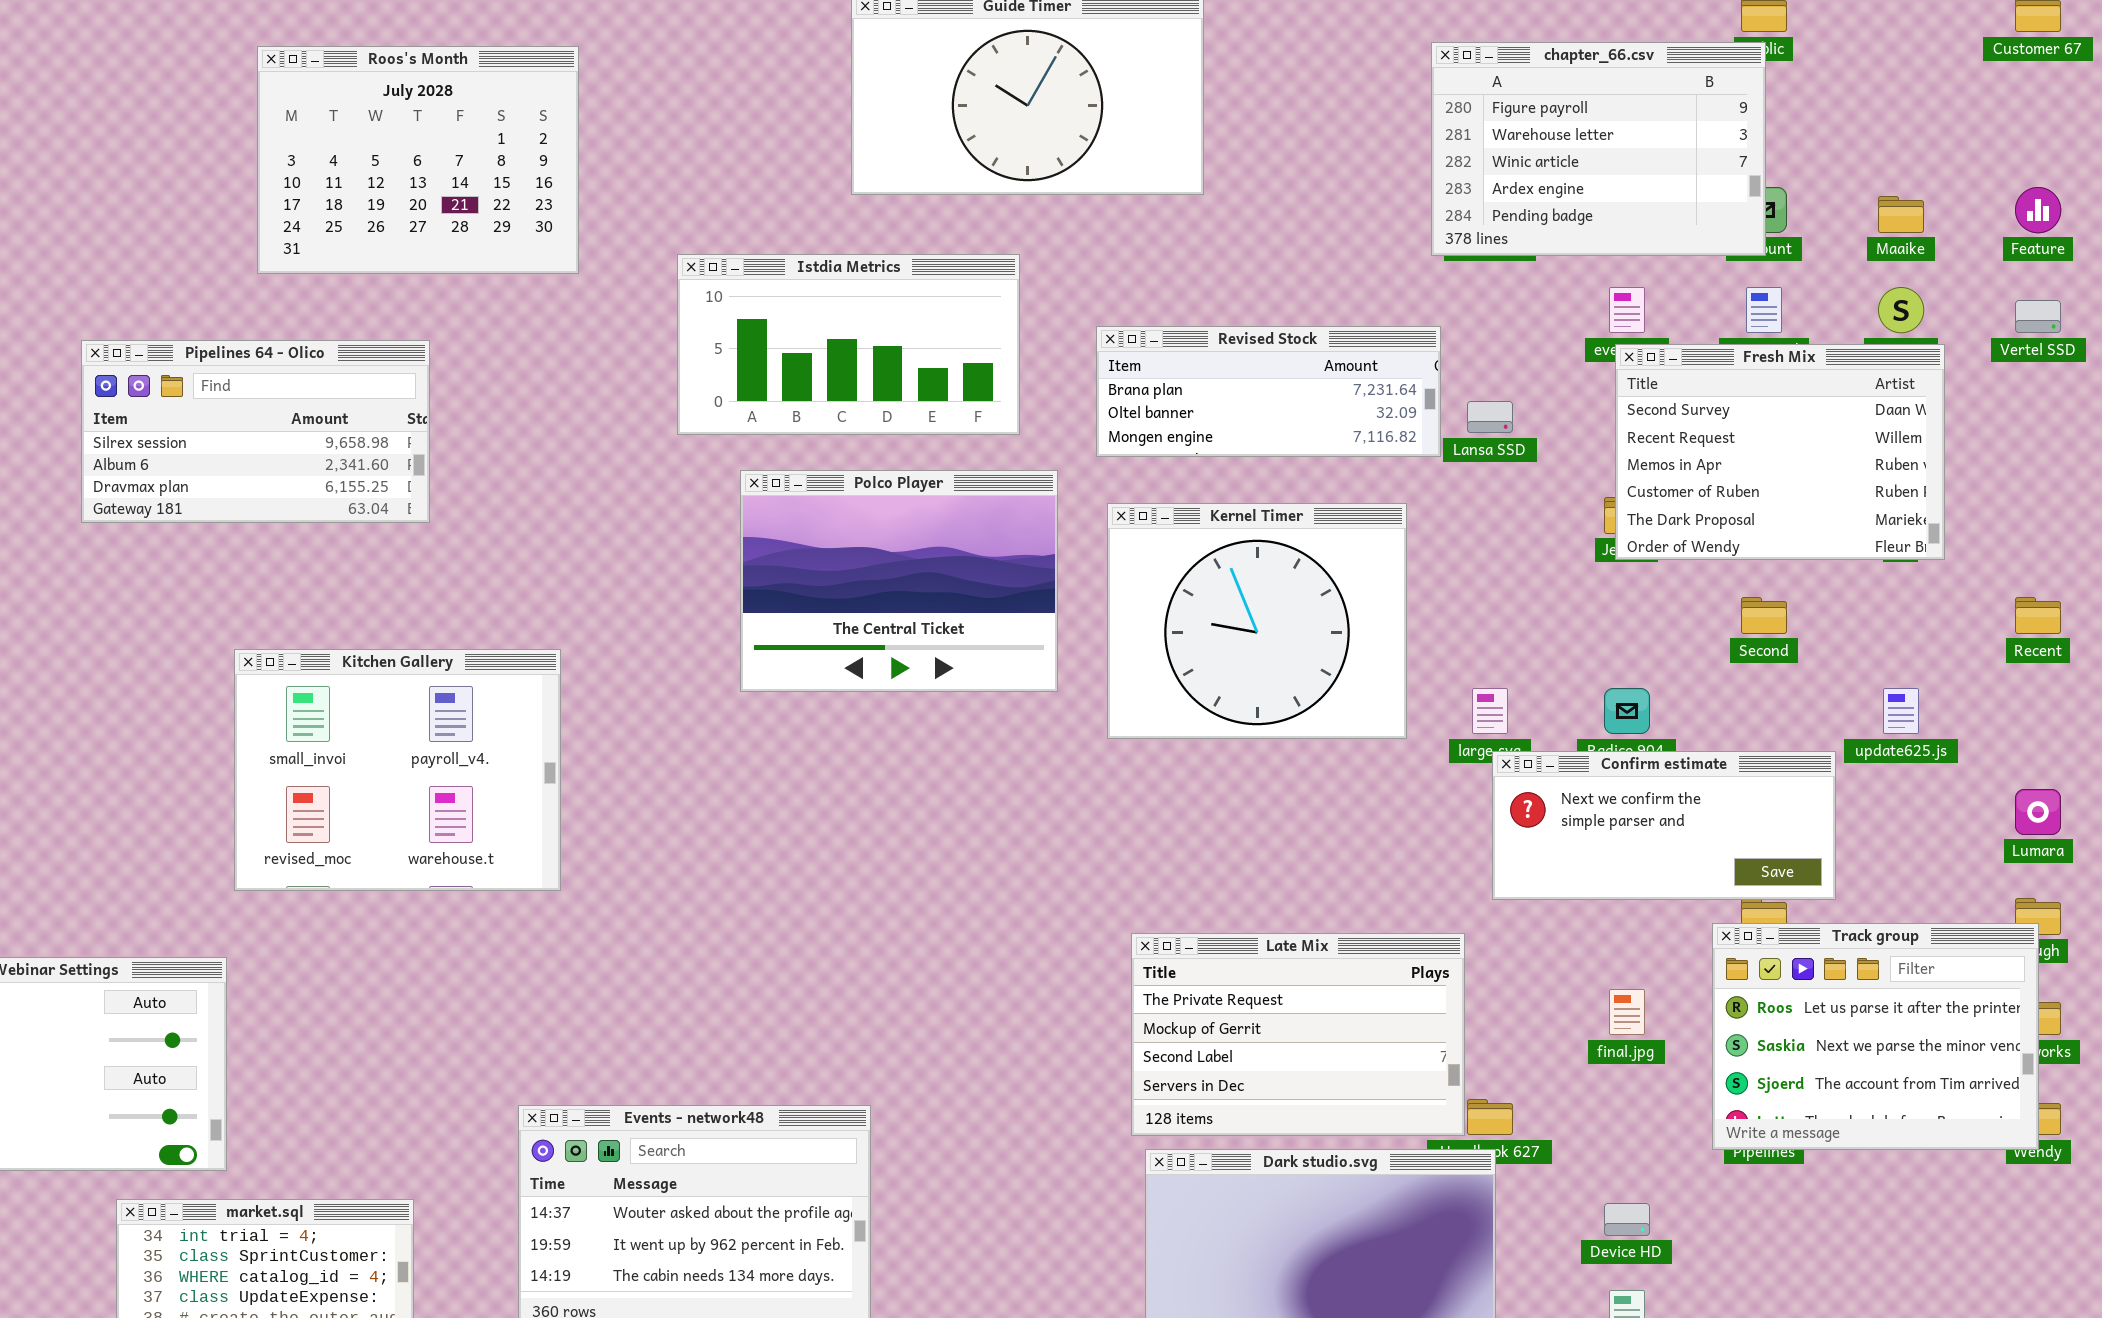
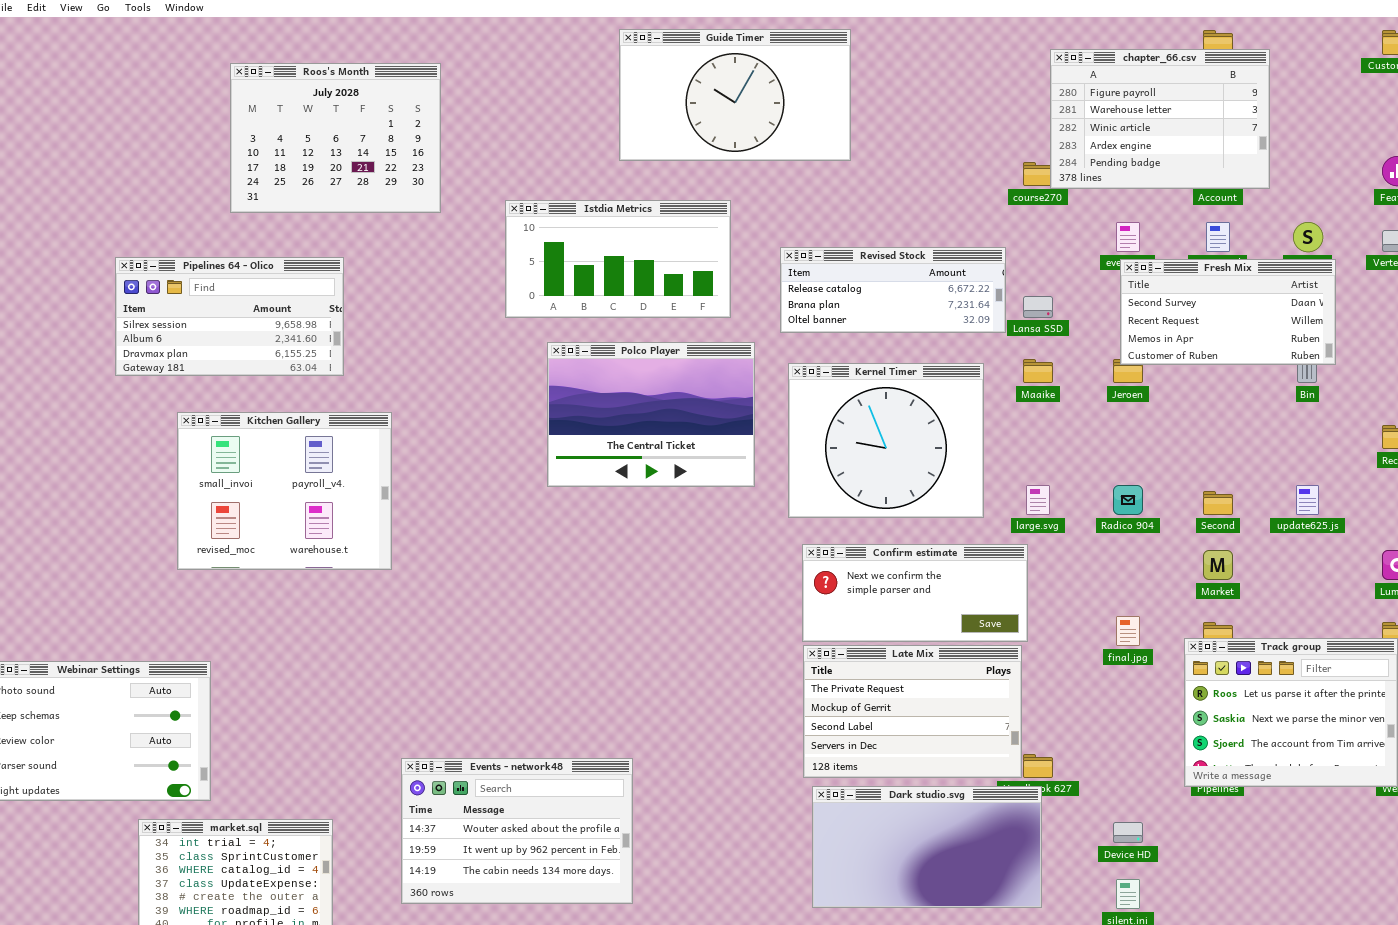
chapter_66.csv: [1431,42,1766,256] -> [1050,49,1270,189], moved
Maaike: [1878,196,1924,233] -> [1023,359,1053,383], moved
Revised Stock: [1096,326,1441,457] -> [780,247,1006,333], scrolled up 1 row
Fresh Mix: [1615,344,1945,560] -> [1120,259,1336,365], resized
Second: [1741,597,1787,634] -> [1203,491,1233,515], moved
Kitchen Gallery: [234,649,561,891] -> [177,412,392,570], moved
Confirm estimate: [1492,751,1836,900] -> [802,544,1028,642], moved
final.jpg: [1609,989,1645,1035] -> [1116,616,1140,646], moved

